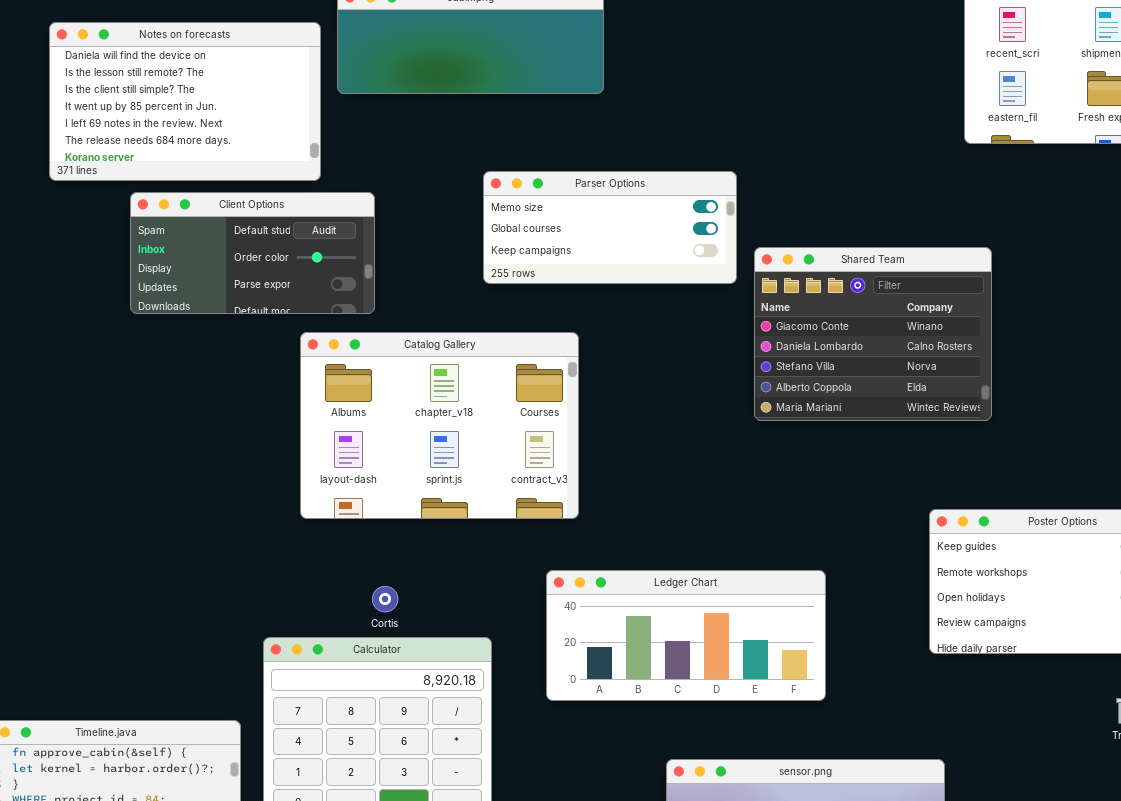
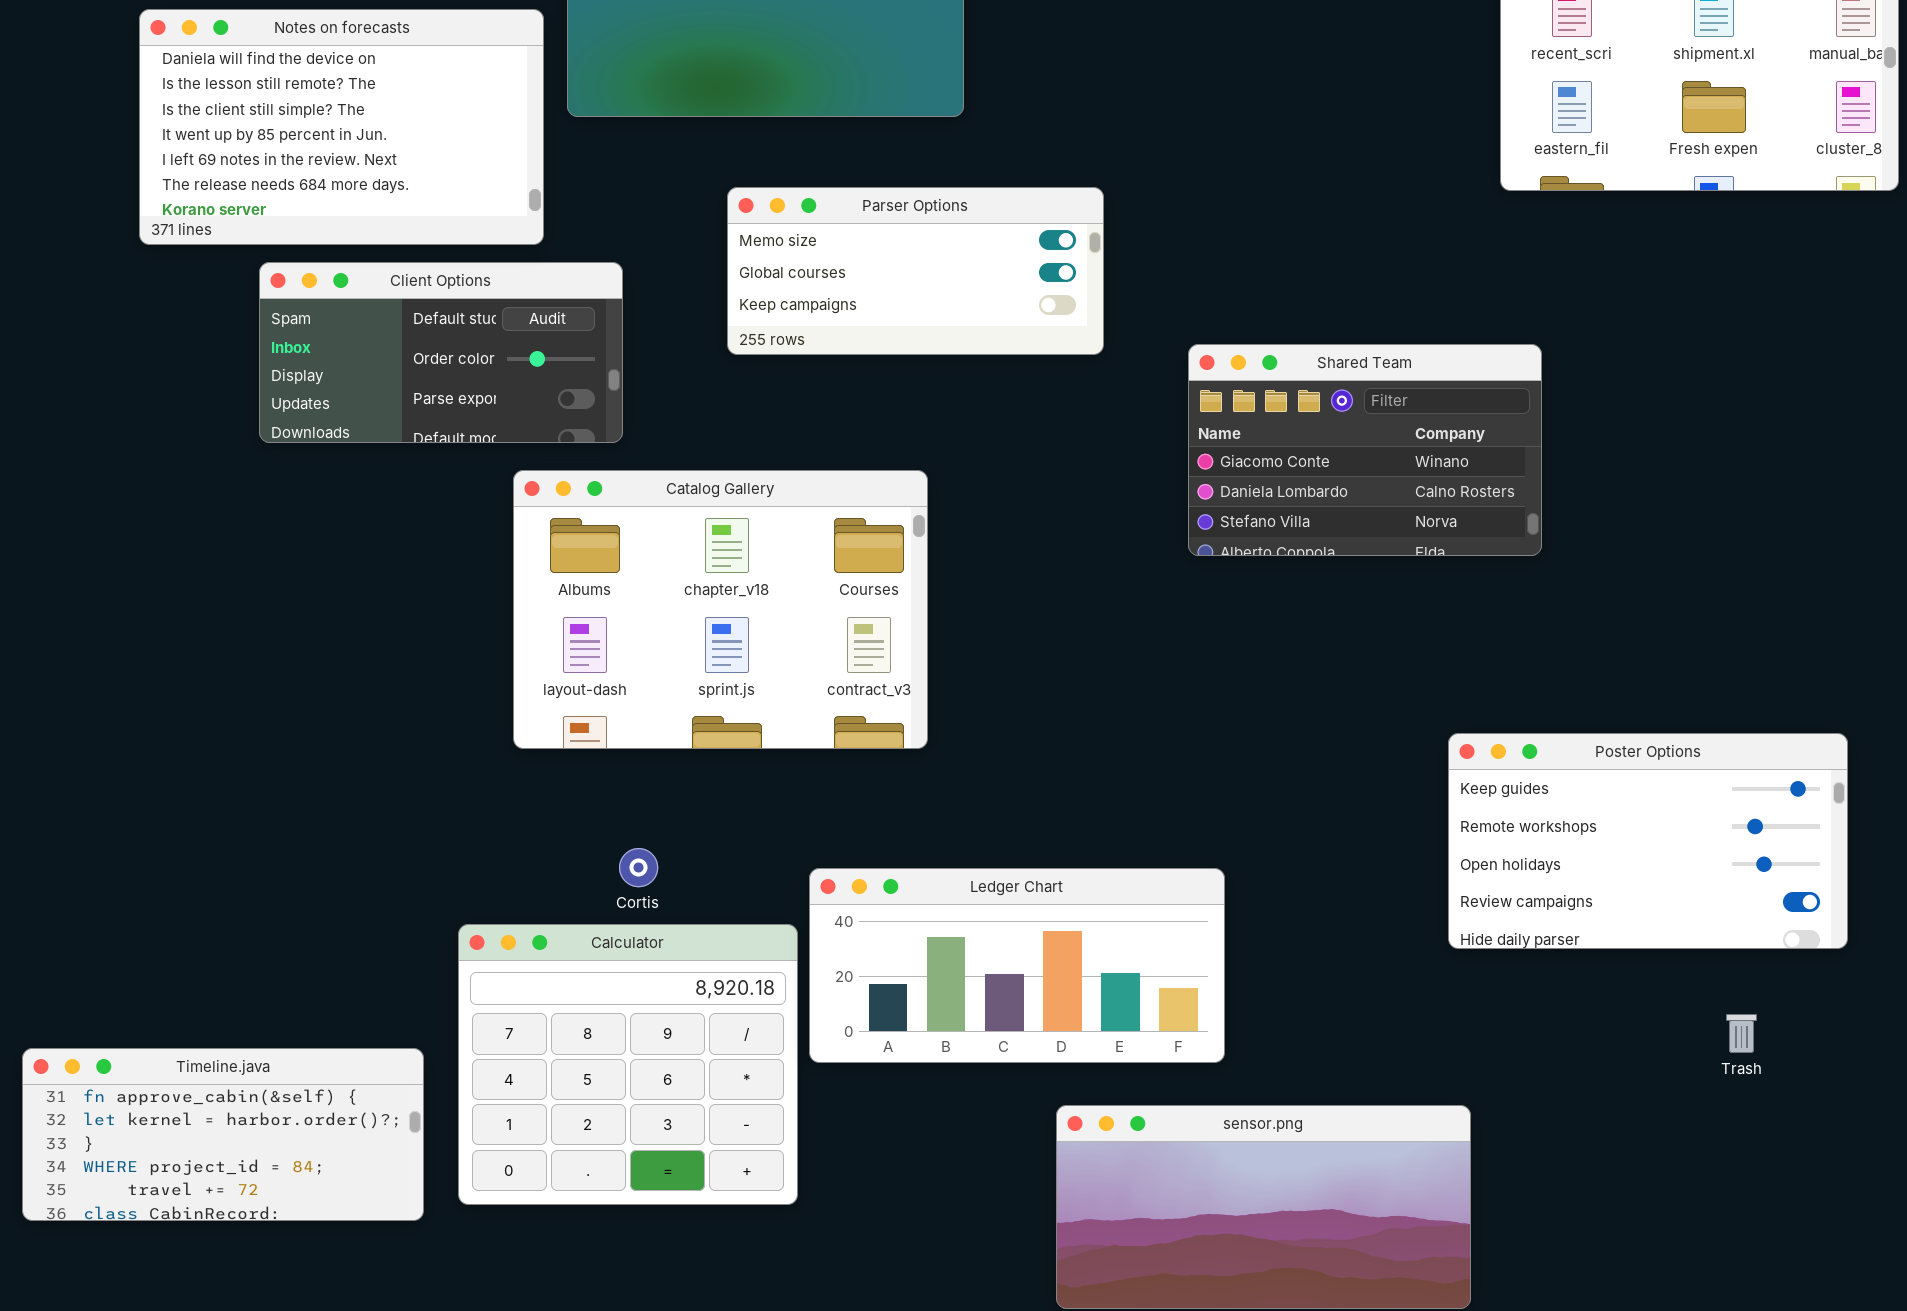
Parser Options: [483,171,737,284] -> [727,187,1104,355], moved
Shared Team: [754,247,992,421] -> [1188,344,1542,556], resized
Ledger Chart: [546,570,826,701] -> [809,868,1225,1063], moved

